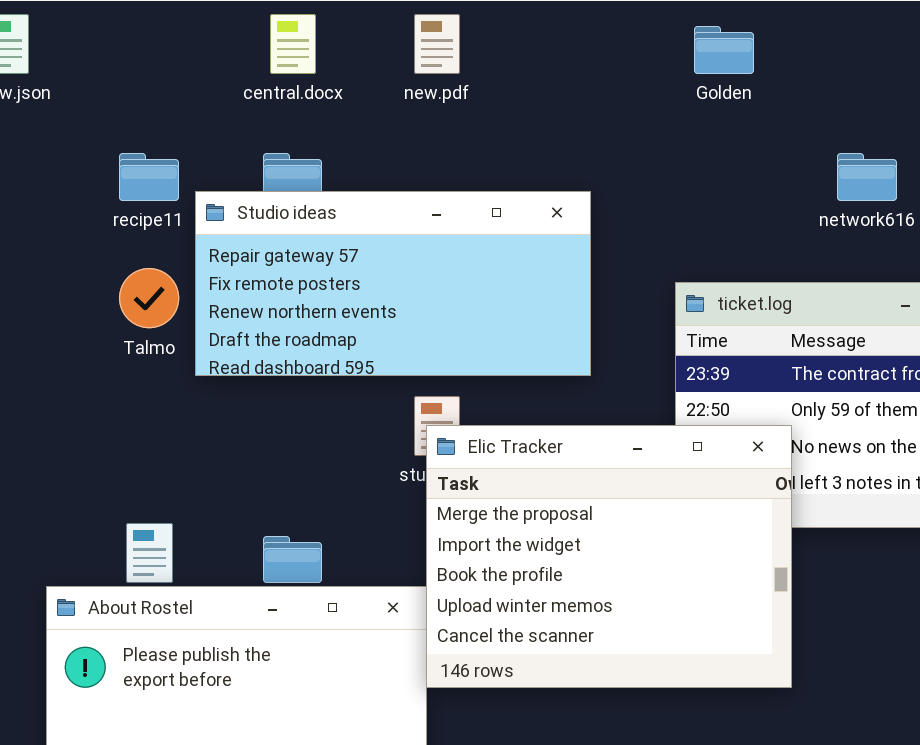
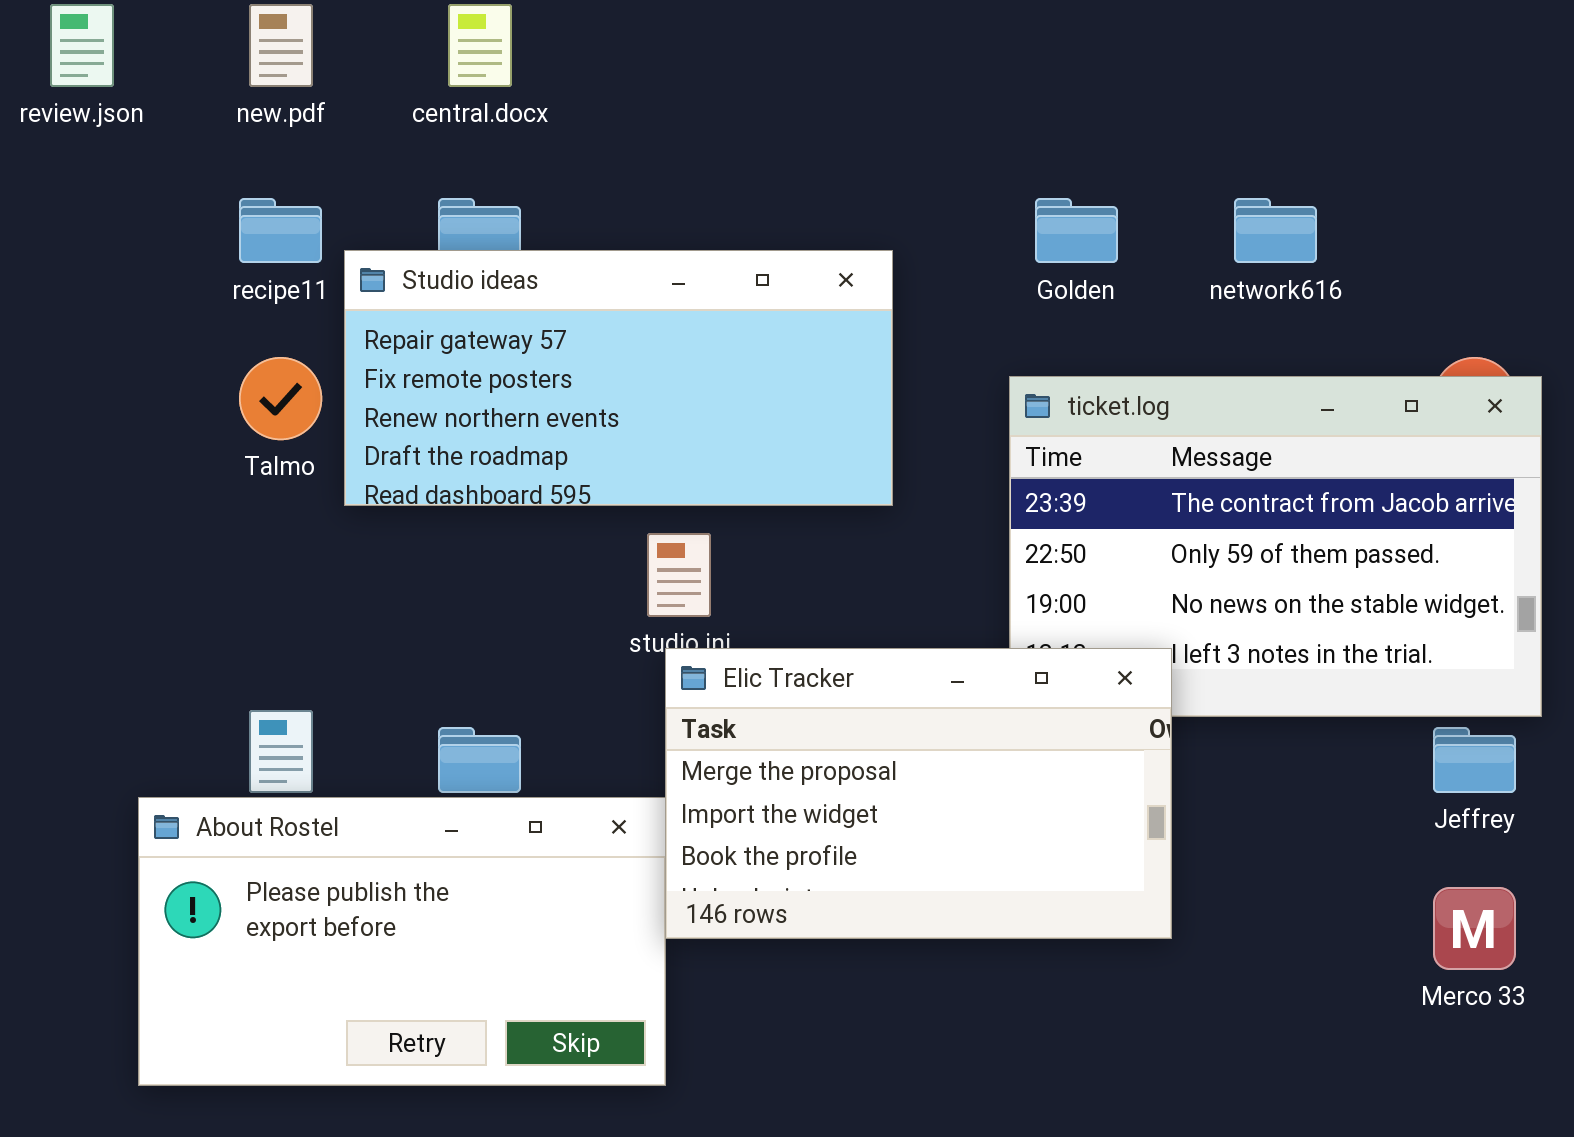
new.pdf: [414,14,460,74] -> [249,4,313,87], moved
Golden: [694,26,754,74] -> [1035,198,1118,263], moved
Elic Tracker: [426,425,792,688] -> [665,648,1172,939], resized

